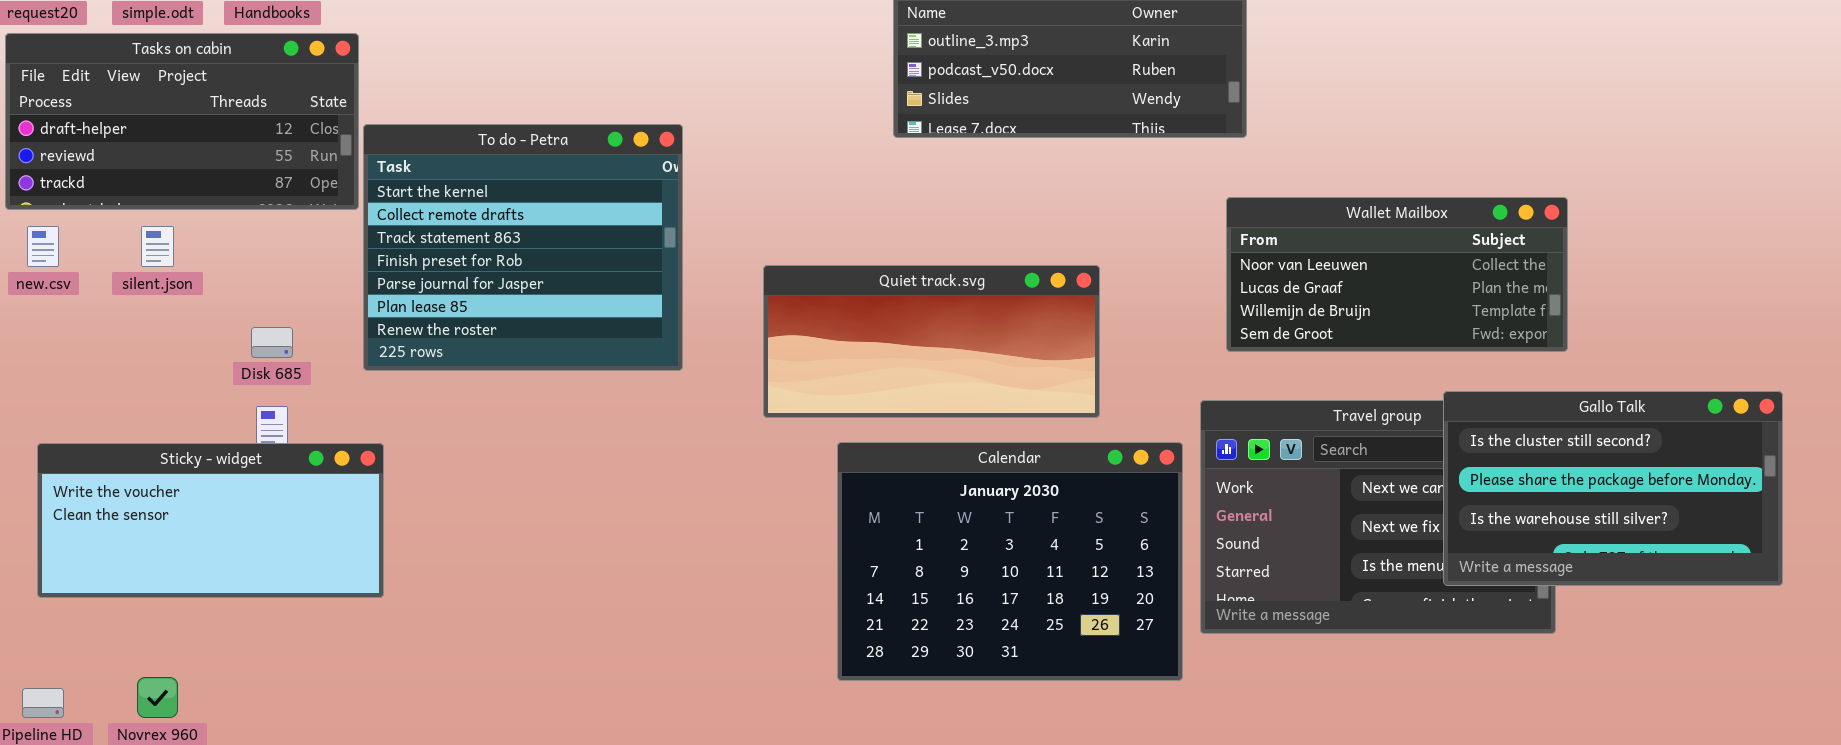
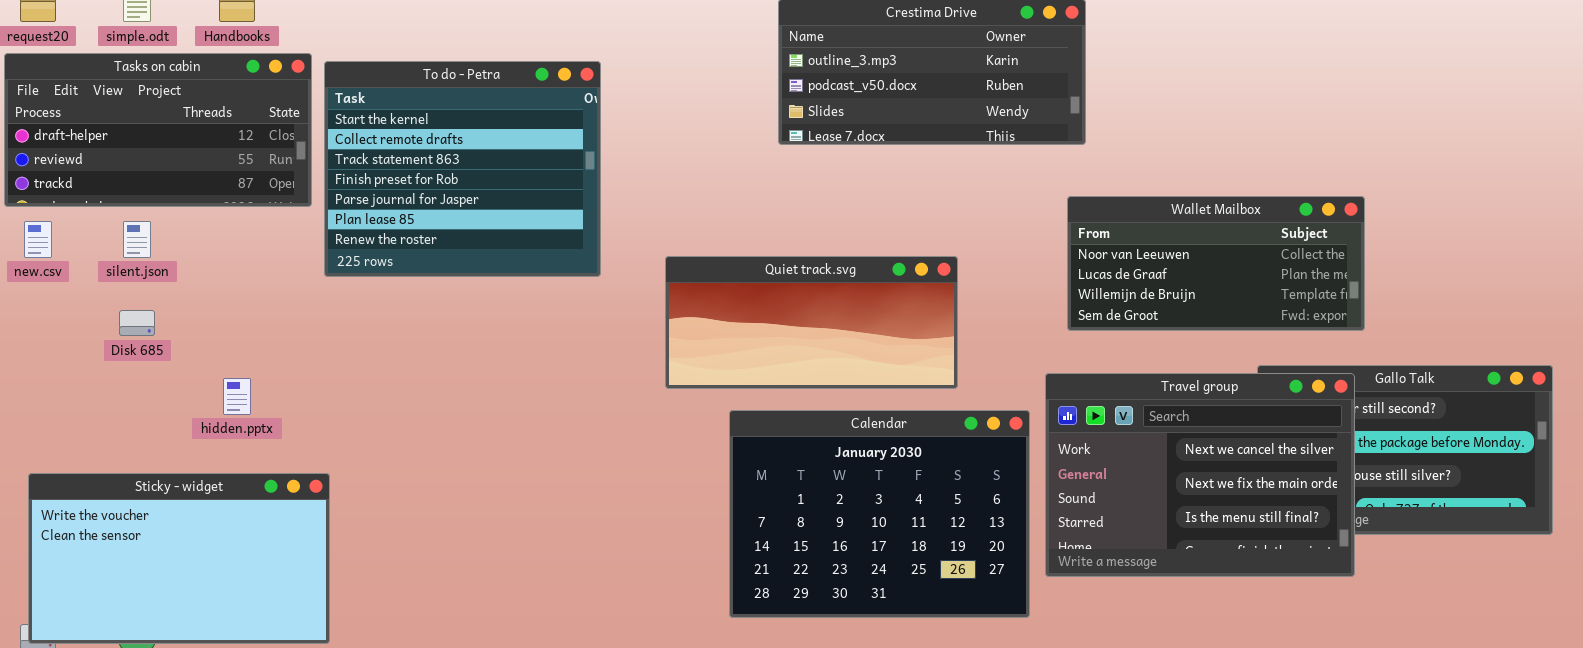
To do - Petra: [363,124,683,371] -> [324,61,601,277], moved
Disk 685: [251,327,293,358] -> [119,310,155,336], moved
Travel group: [1200,400,1556,634] -> [1045,373,1355,577], raised
Sticky - widget: [37,443,384,598] -> [28,473,330,644], moved, resized

